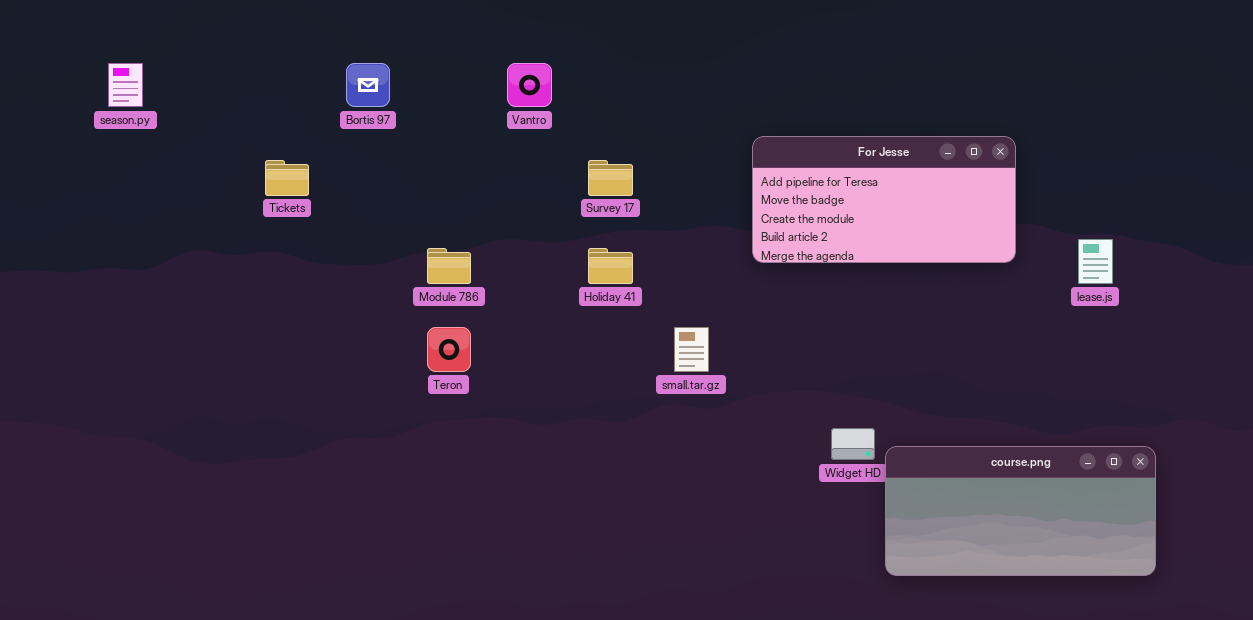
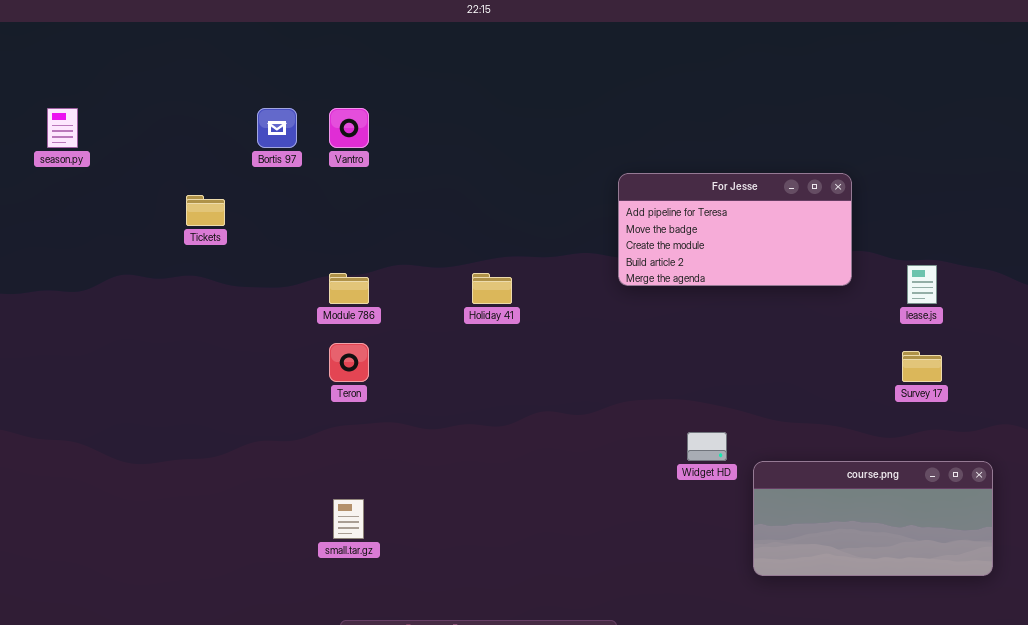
Vantro: [507,63,552,107] -> [329,108,369,148], moved
Survey 17: [588,160,633,196] -> [902,351,942,382], moved
small.tar.gz: [674,327,709,372] -> [333,499,364,539], moved
course.png: [885,446,1156,576] -> [753,461,993,576], moved

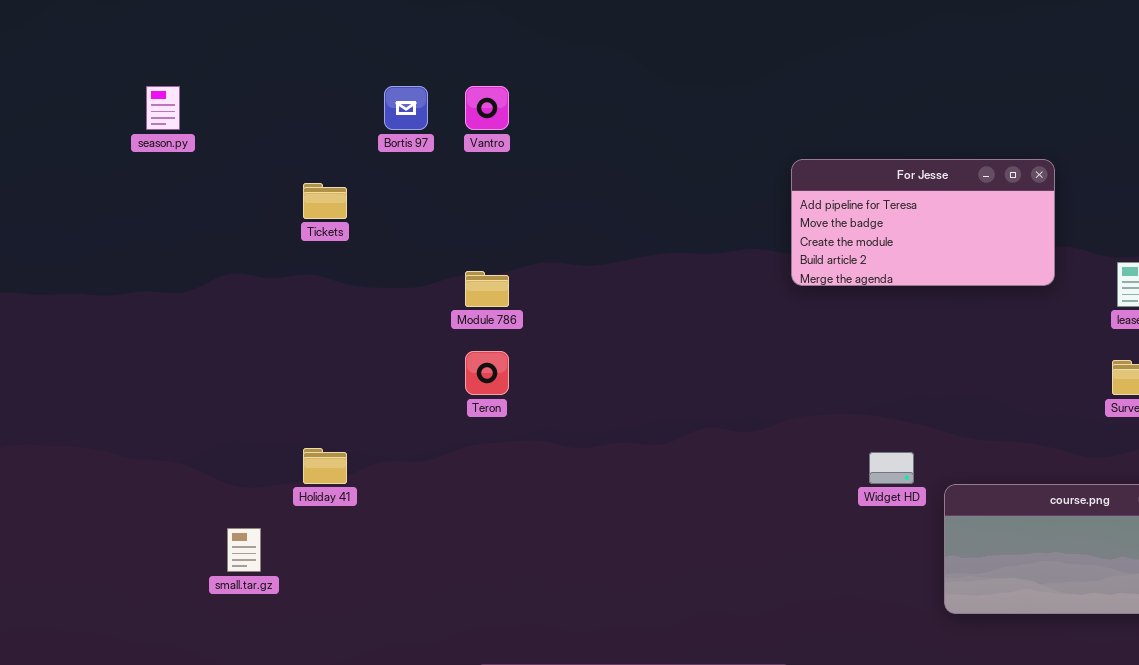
Holiday 41: [472,273,512,304] -> [303,448,347,484], moved
small.tar.gz: [333,499,364,539] -> [227,528,261,572], moved

